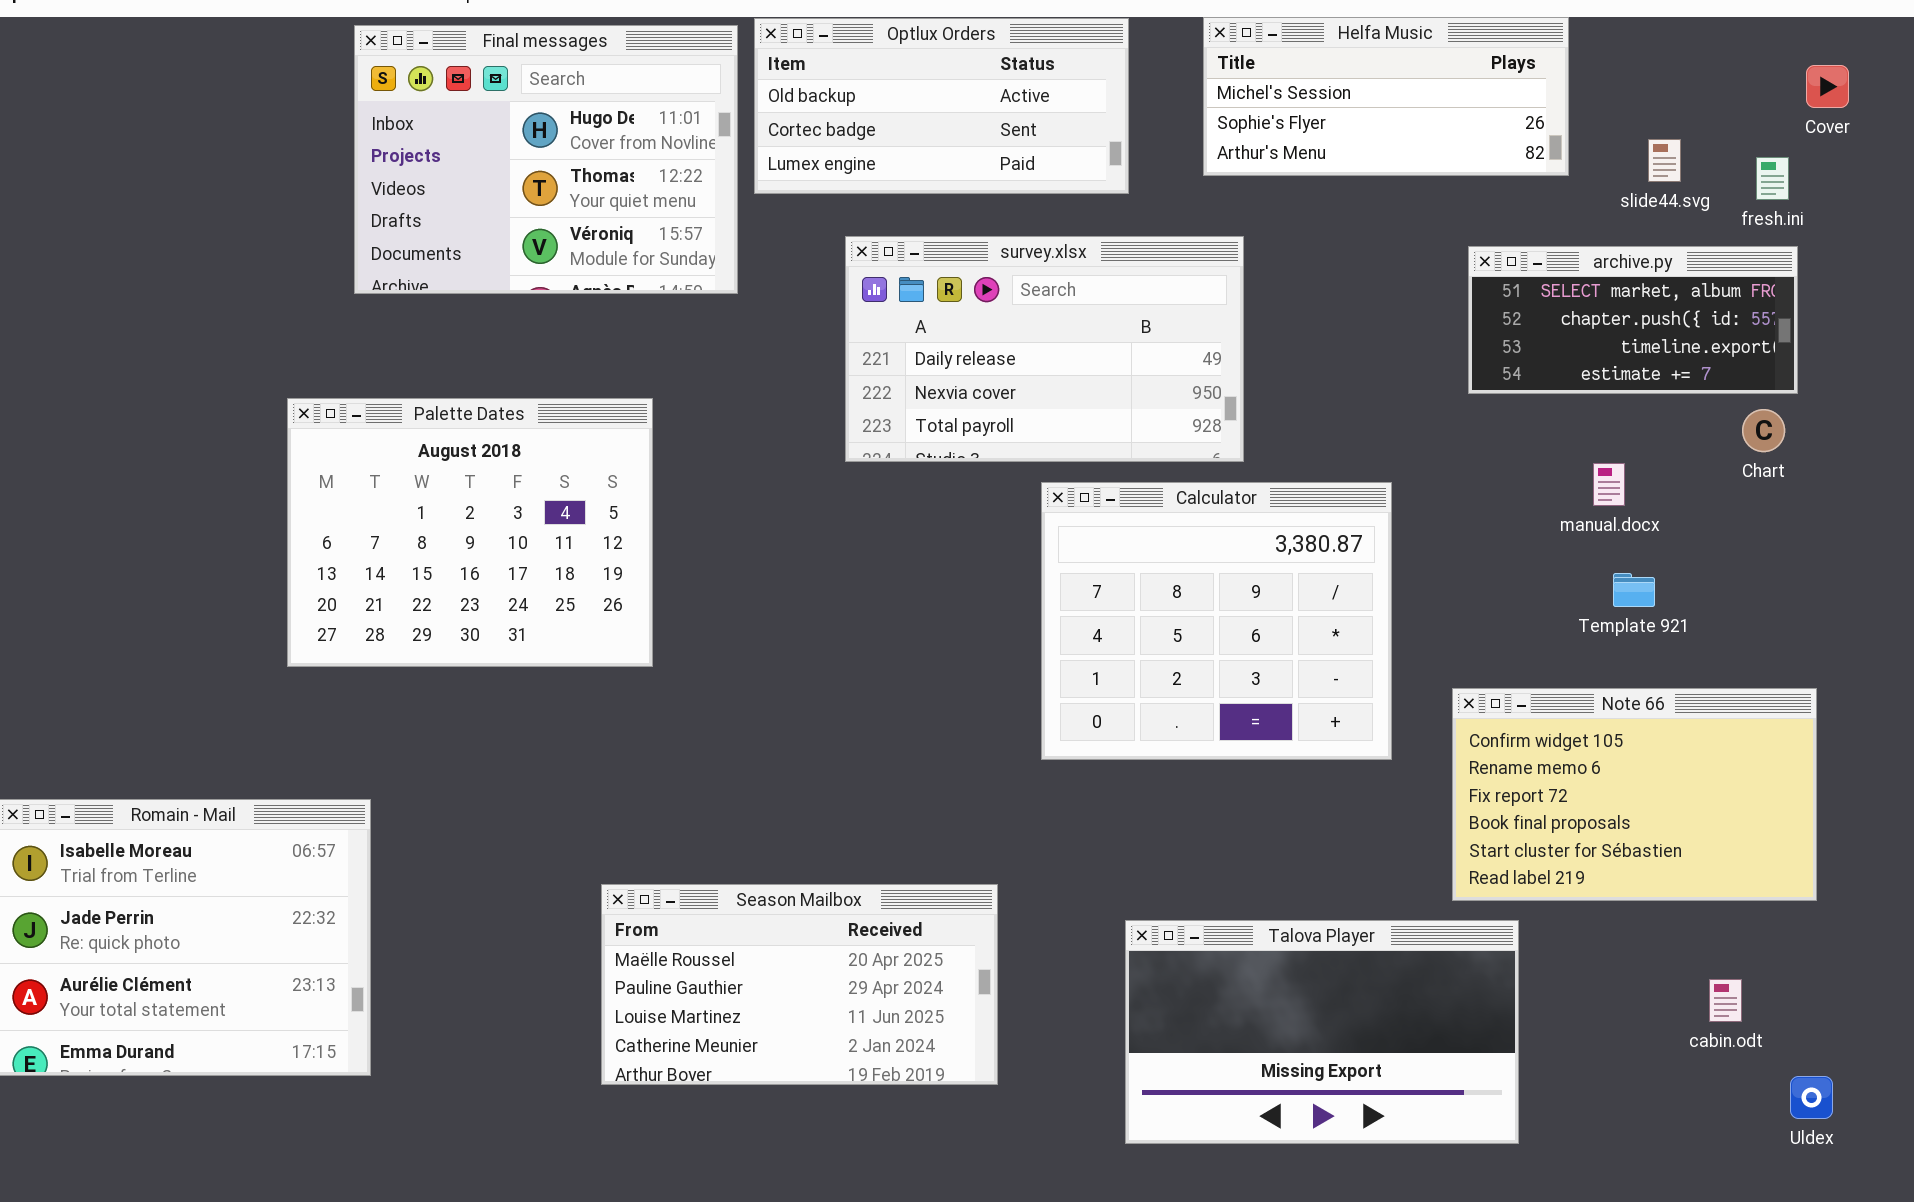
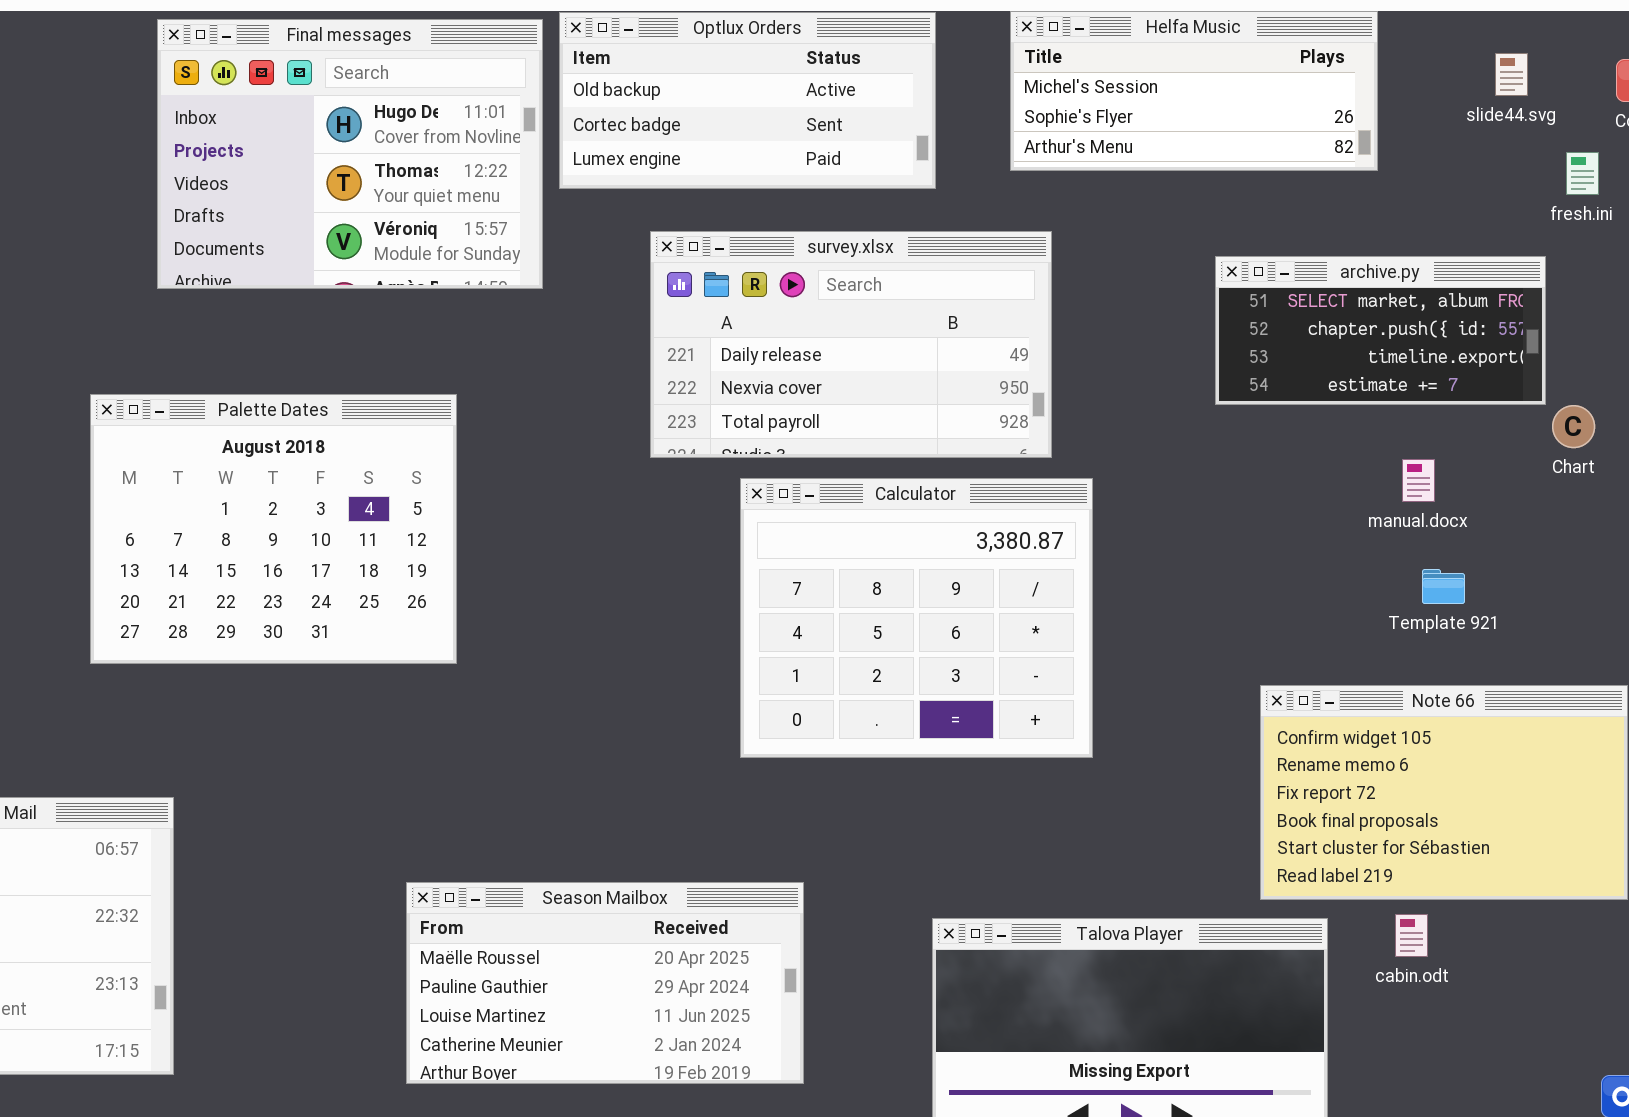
slide44.svg: [1648,139,1681,182] -> [1495,53,1528,96], moved
archive.py: [1468,246,1798,394] -> [1215,256,1546,405], moved
Calculator: [1041,482,1392,760] -> [740,478,1093,758], moved
cabin.odt: [1709,979,1742,1022] -> [1395,914,1428,957], moved

